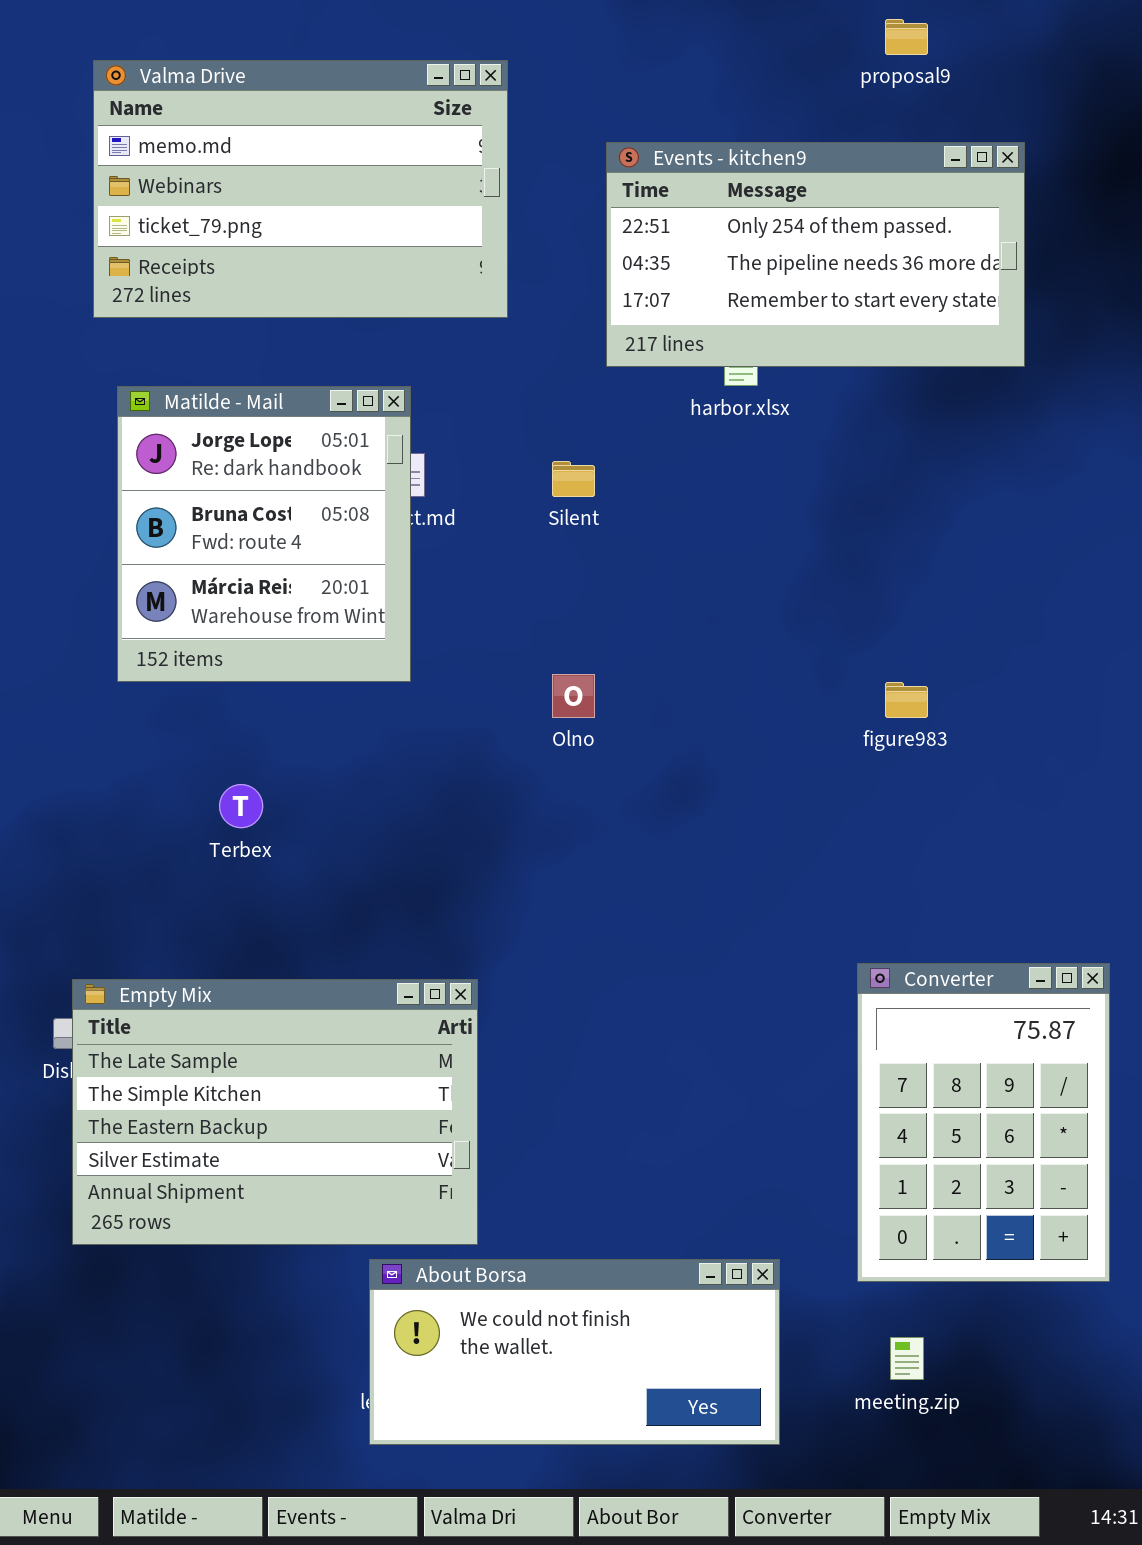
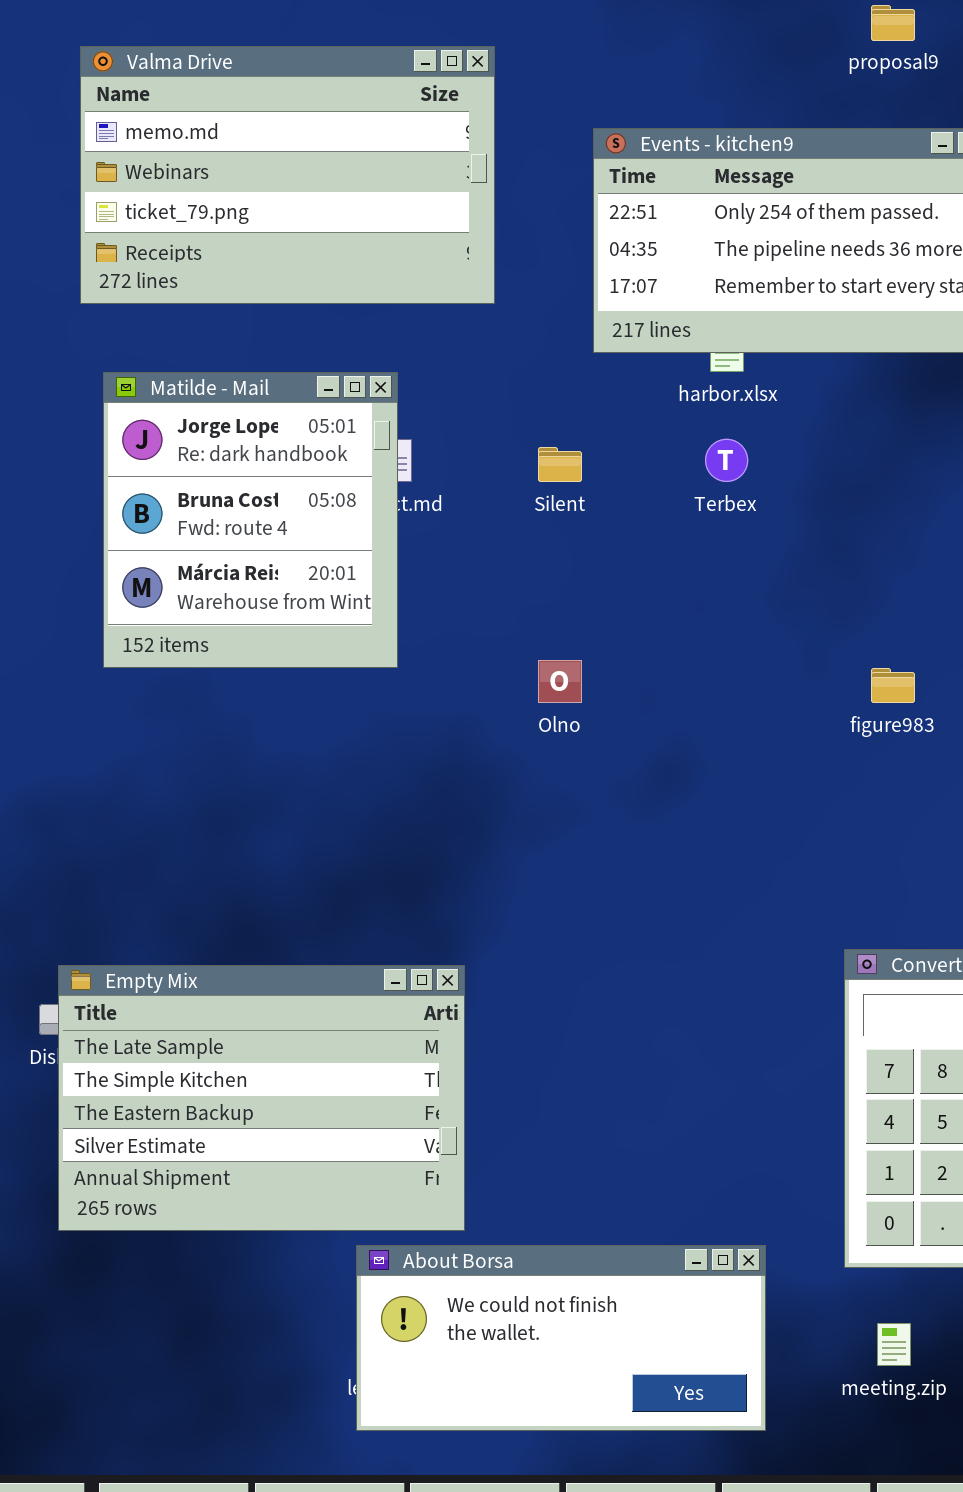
Terbex: [219,784,263,828] -> [705,439,748,482], moved

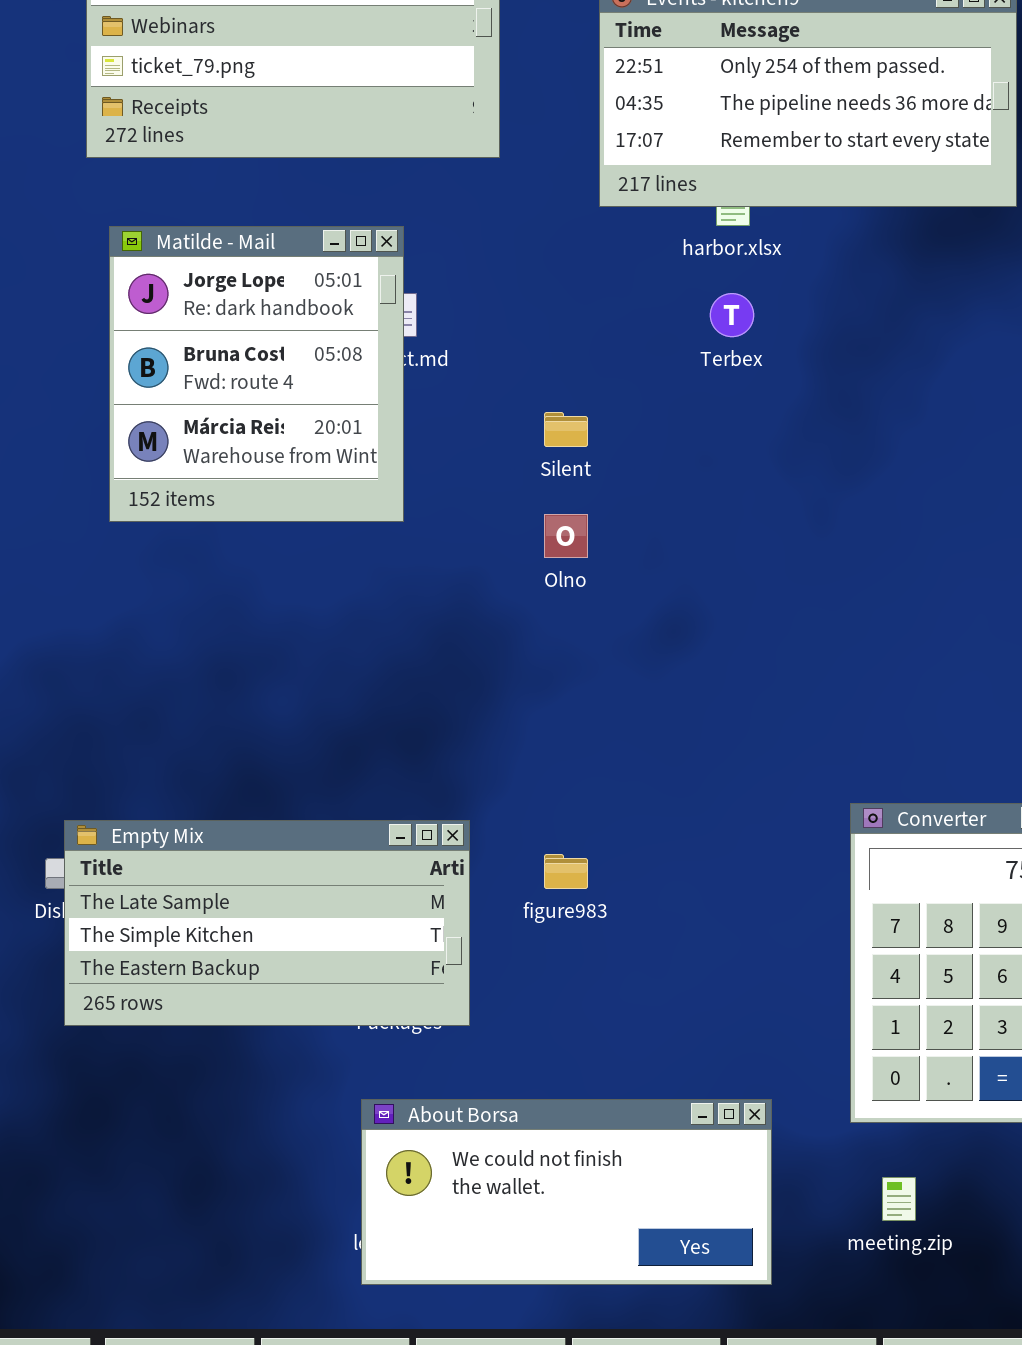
Silent: [538,447,582,482] -> [544,412,588,447], moved
figure983: [871,668,915,703] -> [544,854,588,889], moved
Empty Mix: [58,965,465,1231] -> [64,820,470,1026], resized

